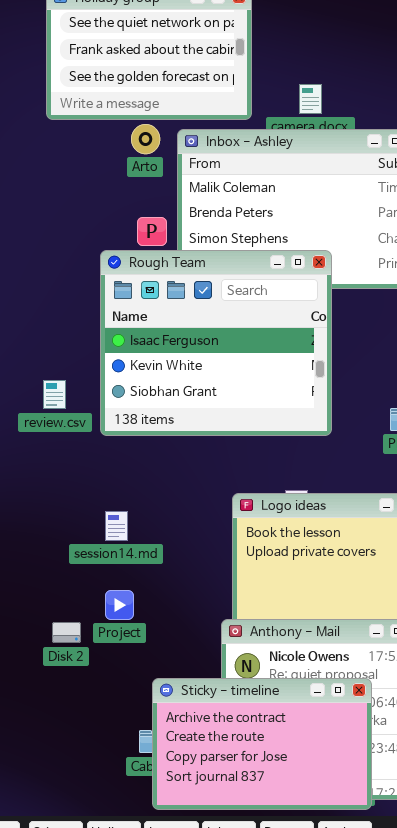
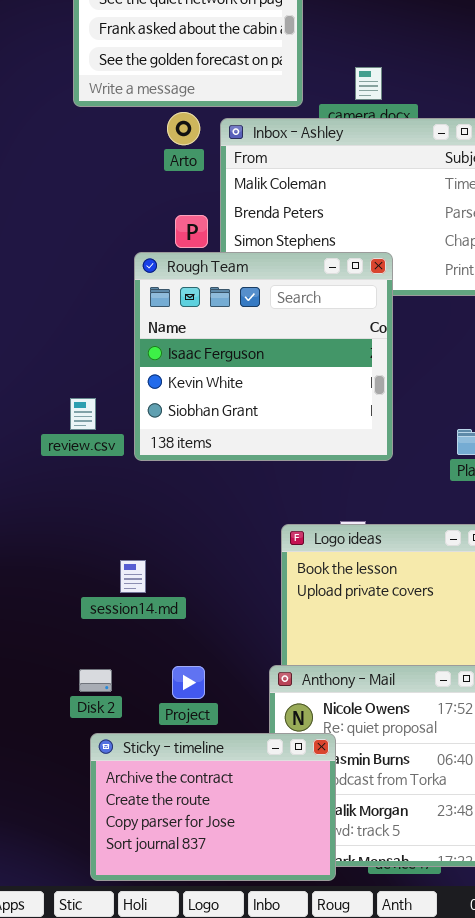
session14.md: [105,511,128,541] -> [120,560,146,593], moved
Project: [105,590,134,620] -> [172,666,205,699], moved
Sticky - timeline: [152,678,372,810] -> [90,733,336,881], moved

